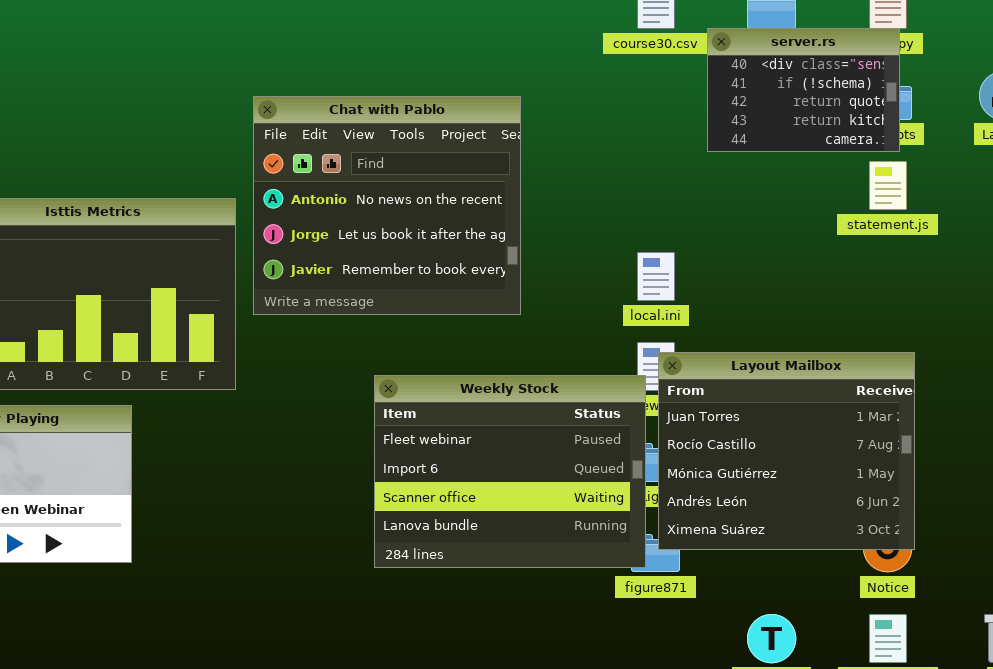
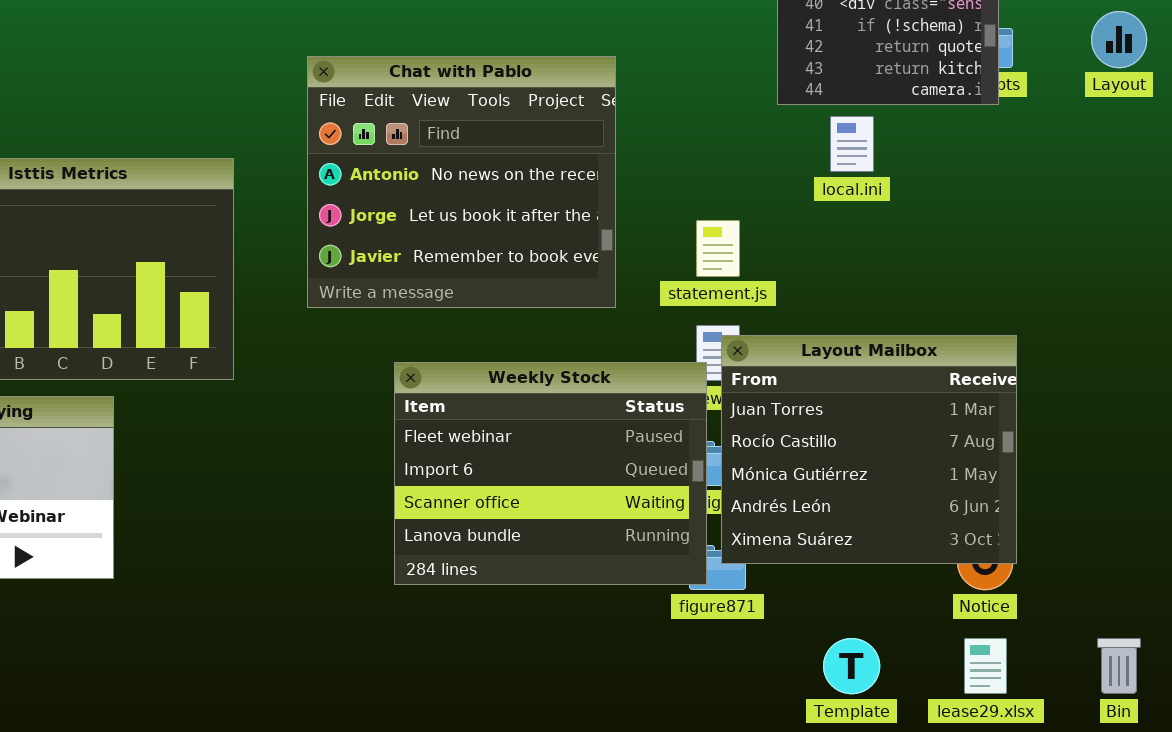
Chat with Pablo: [253,96,521,315] -> [307,56,616,308], moved
statement.js: [869,161,907,210] -> [696,220,740,277], moved
local.ini: [637,252,675,301] -> [830,116,874,172], moved

